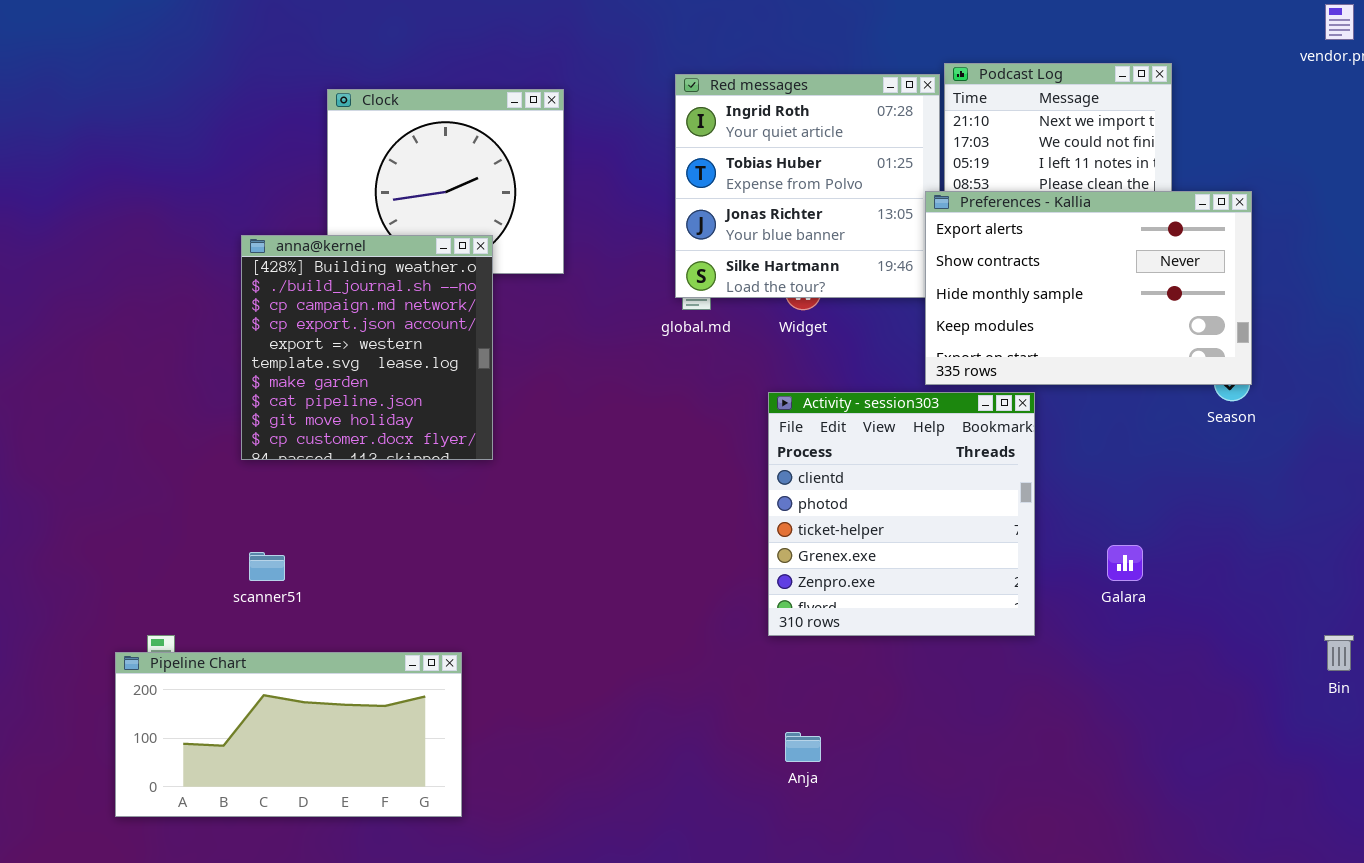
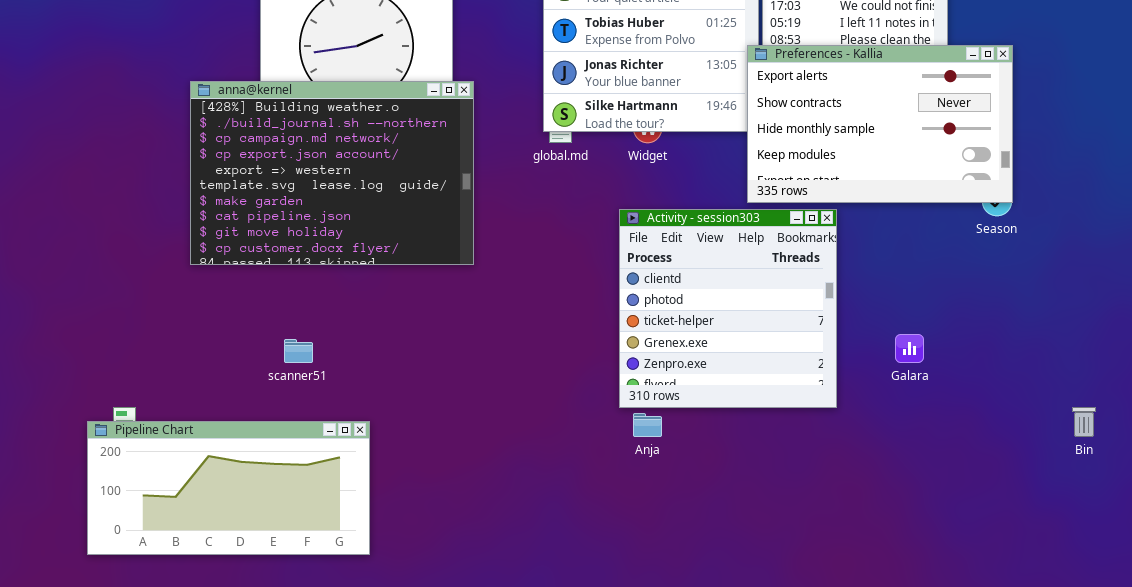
anna@kernel: [241,235,493,460] -> [190,81,474,265], resized
scanner51: [249,552,285,581] -> [284,339,313,363], moved
Anja: [785,732,821,762] -> [633,413,662,437], moved

